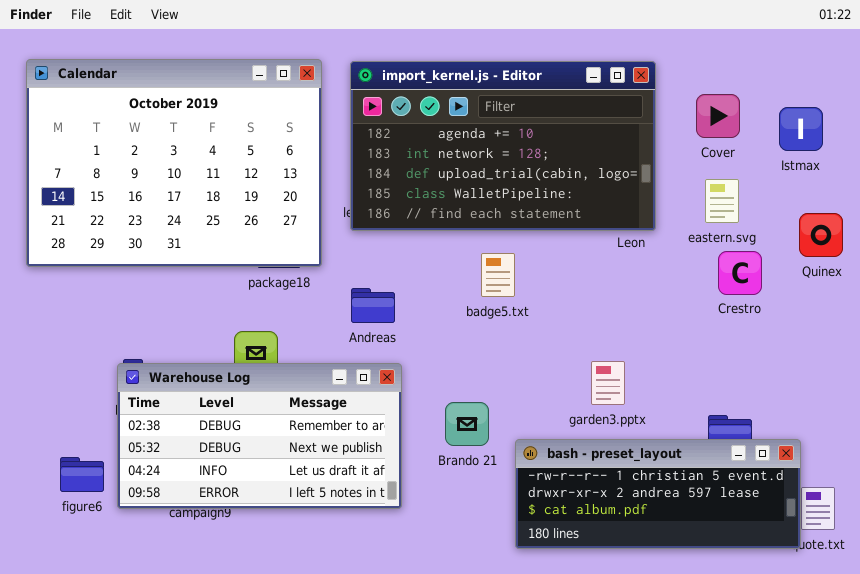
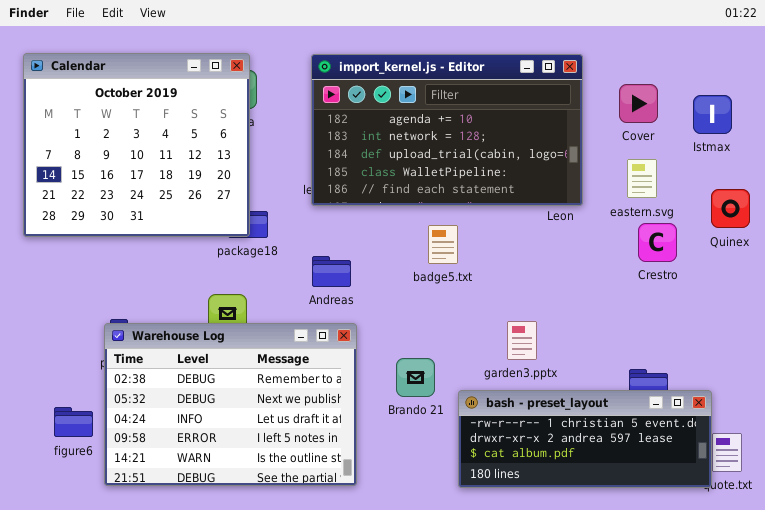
Calendar: [26,59,322,267] -> [23,53,250,237], resized
garden3.pptx: [591,361,625,405] -> [507,321,537,360], moved
Warehouse Log: [117,363,402,509] -> [104,323,357,486], resized

